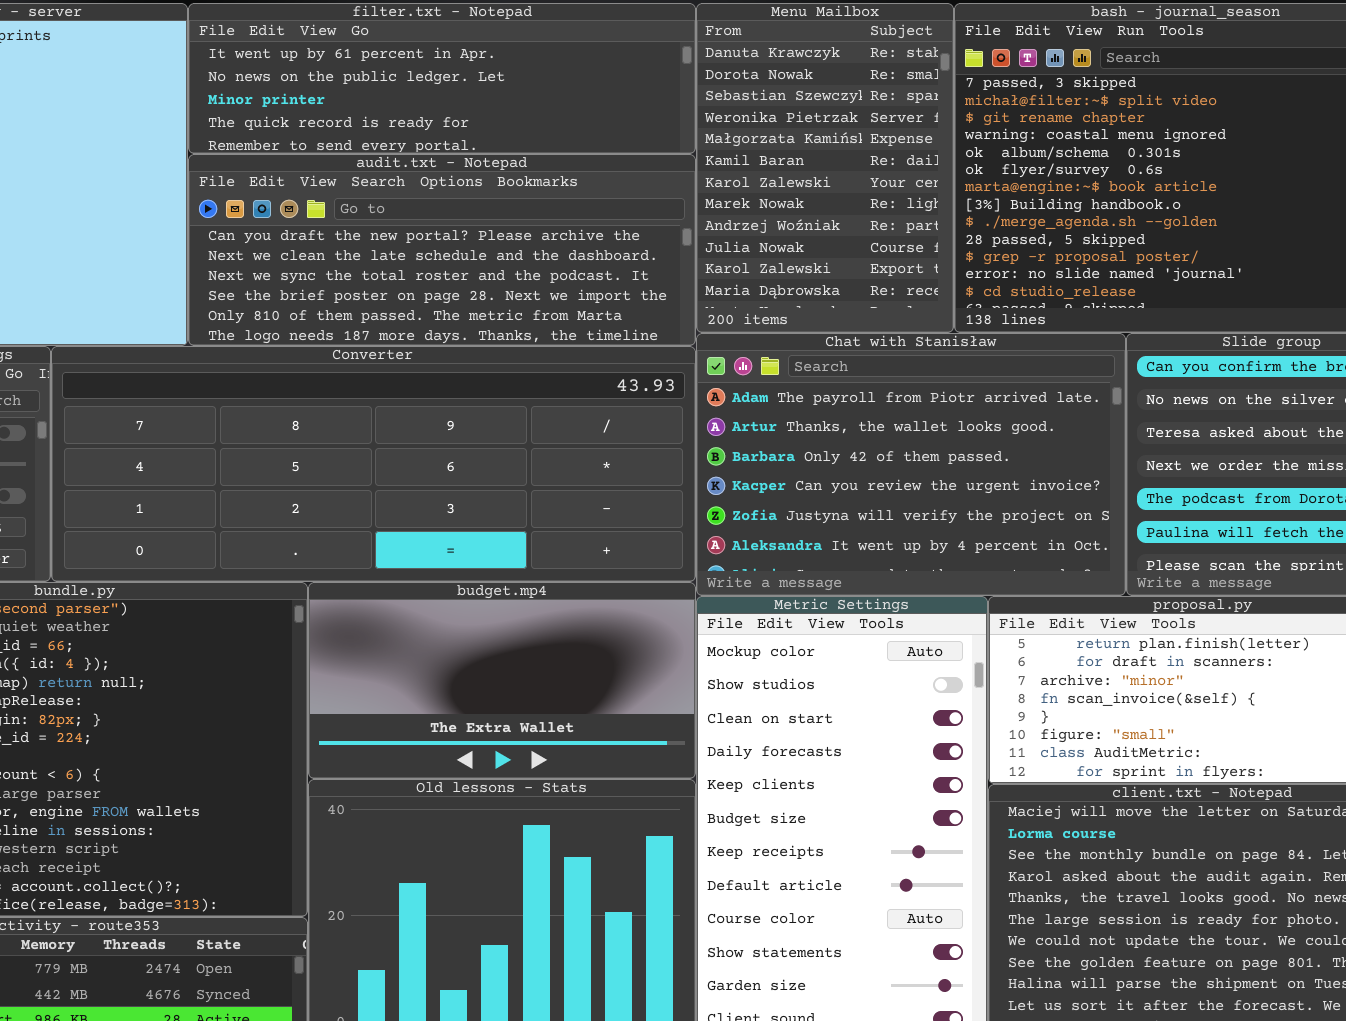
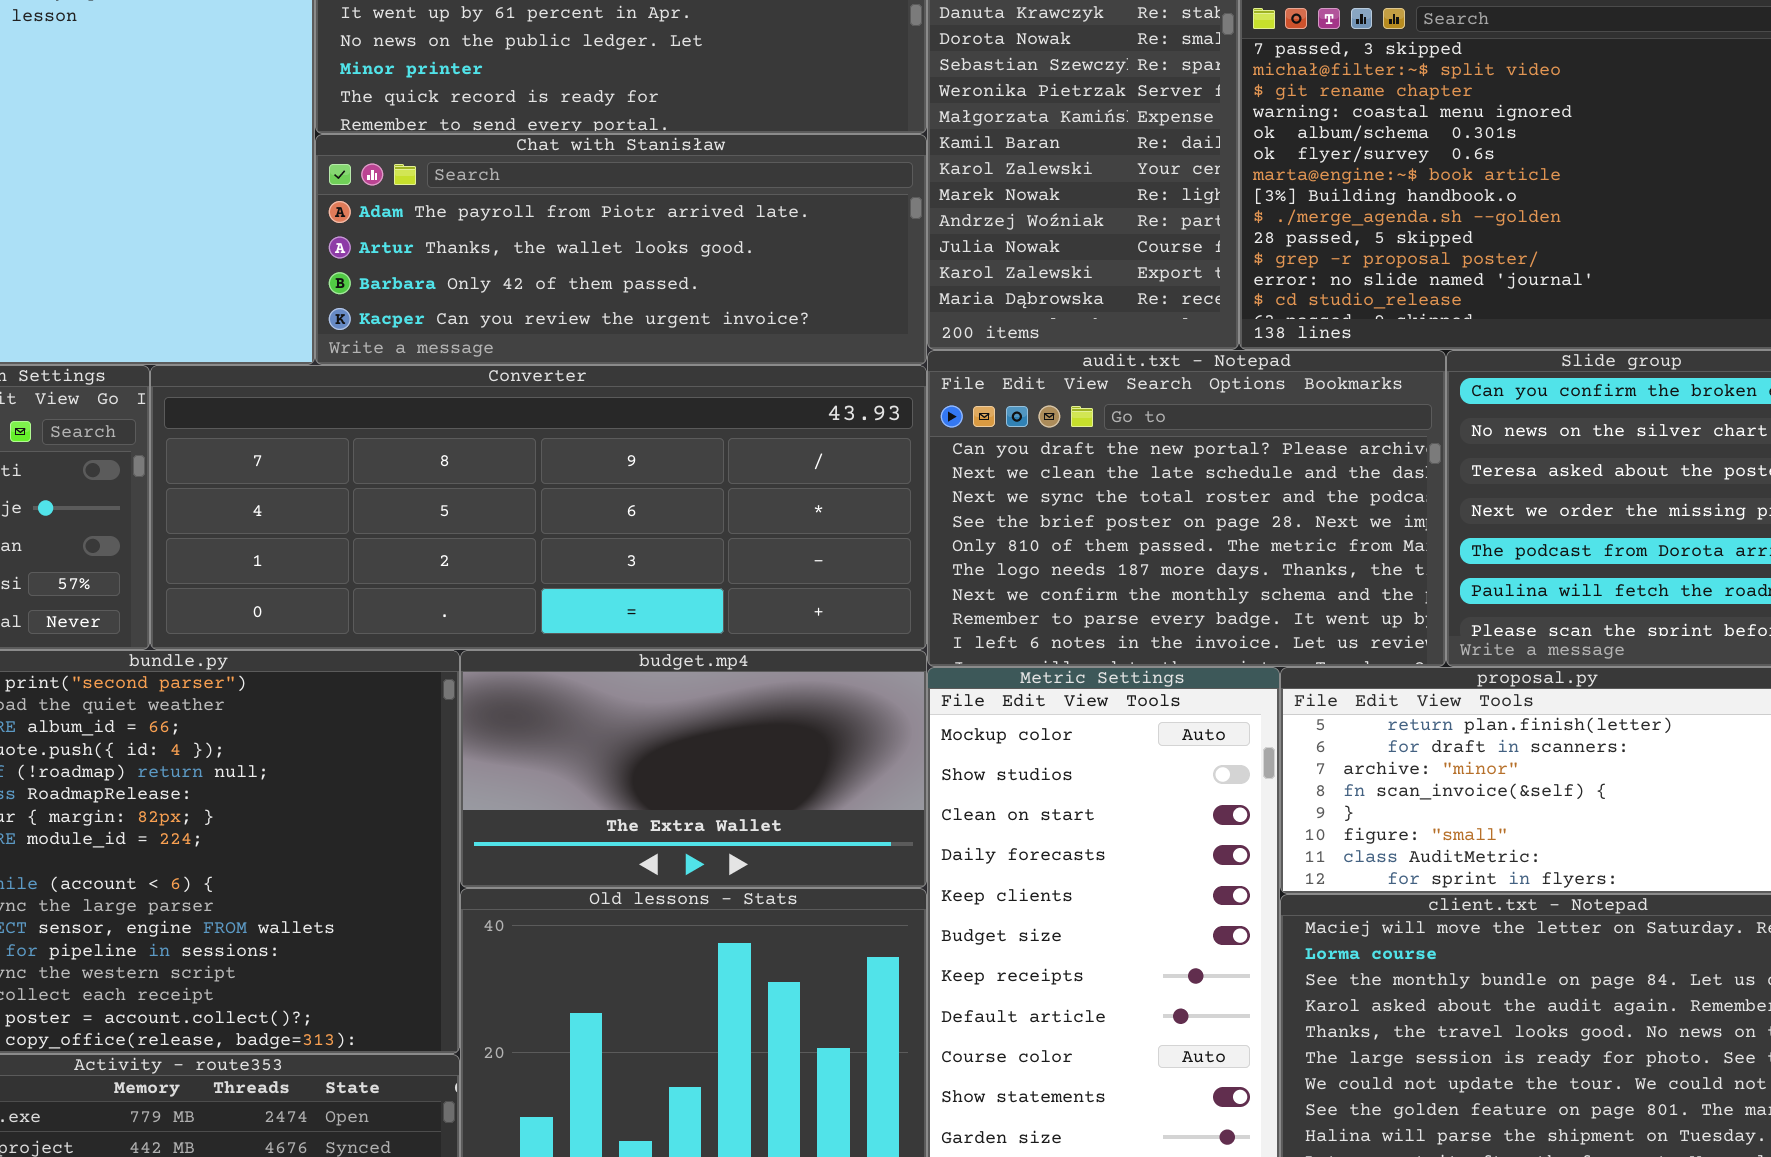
audit.txt - Notepad: [188,154,696,346] -> [927,350,1446,667], moved, resized
Chat with Stanisław: [696,333,1126,596] -> [315,134,927,365], moved, resized

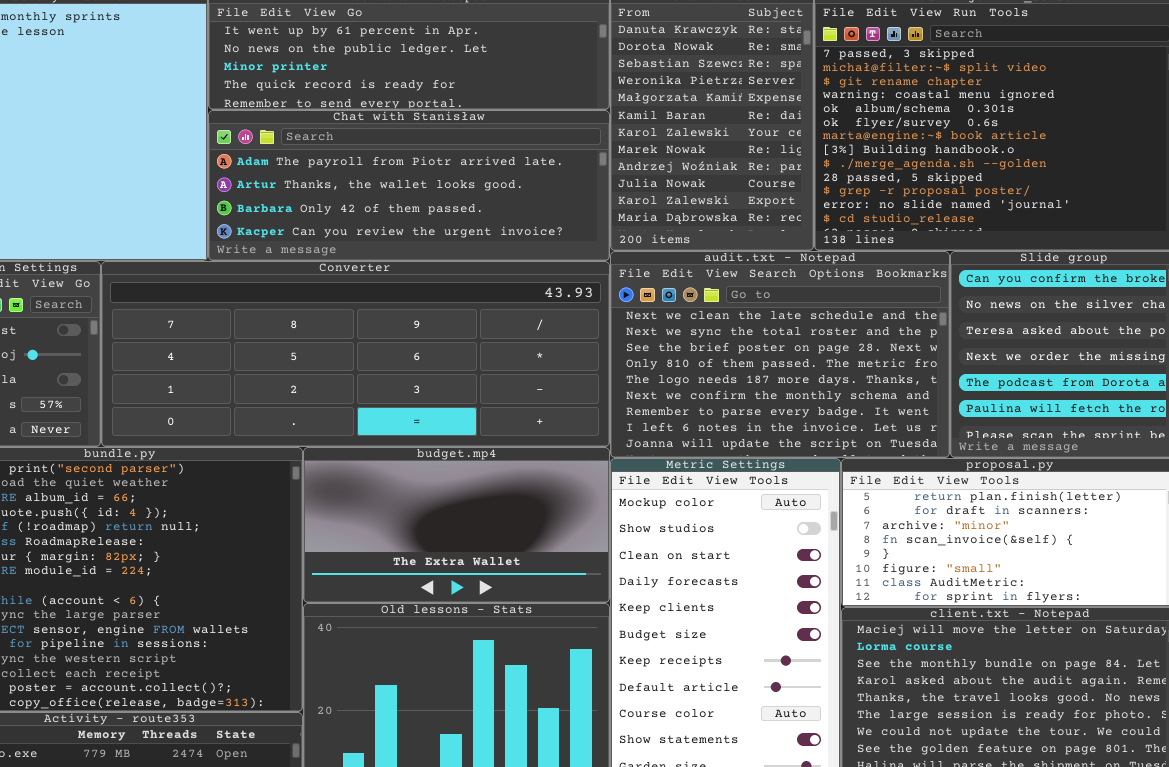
audit.txt - Notepad: [927,350,1446,667] -> [610,251,950,458], scrolled down 1 row

